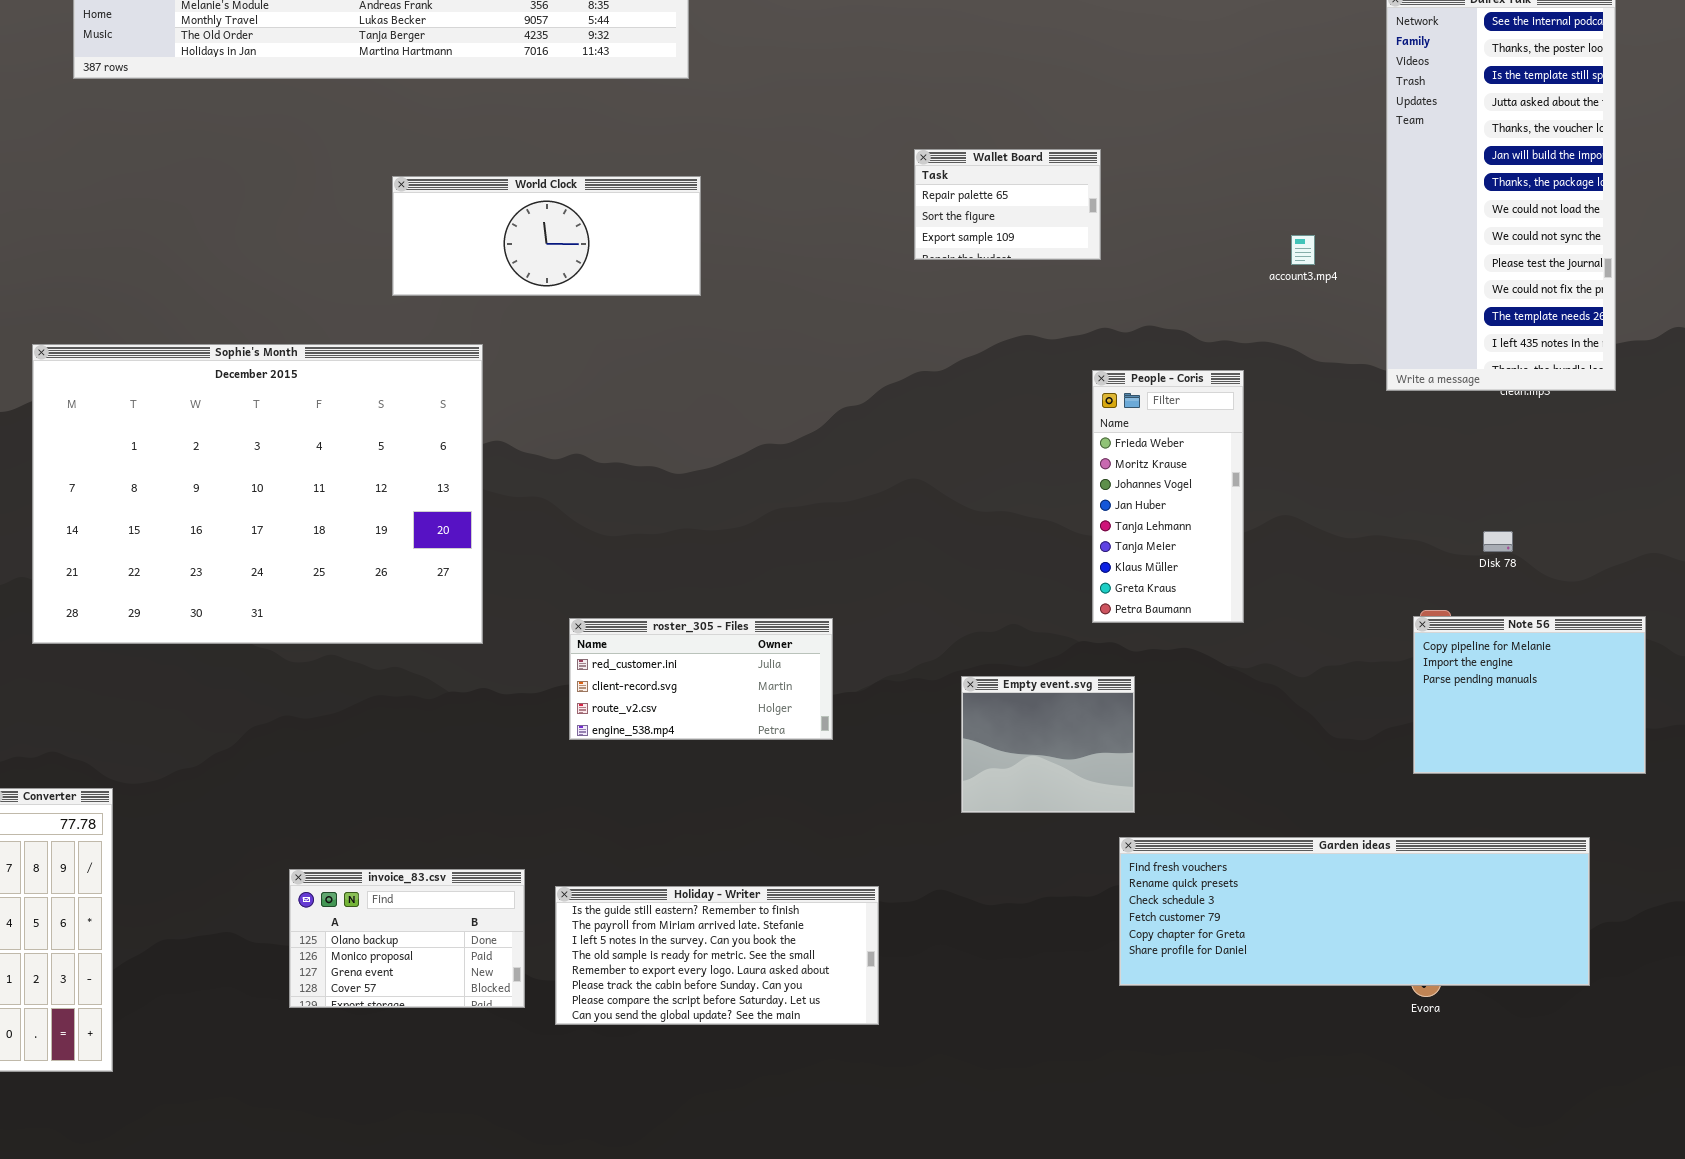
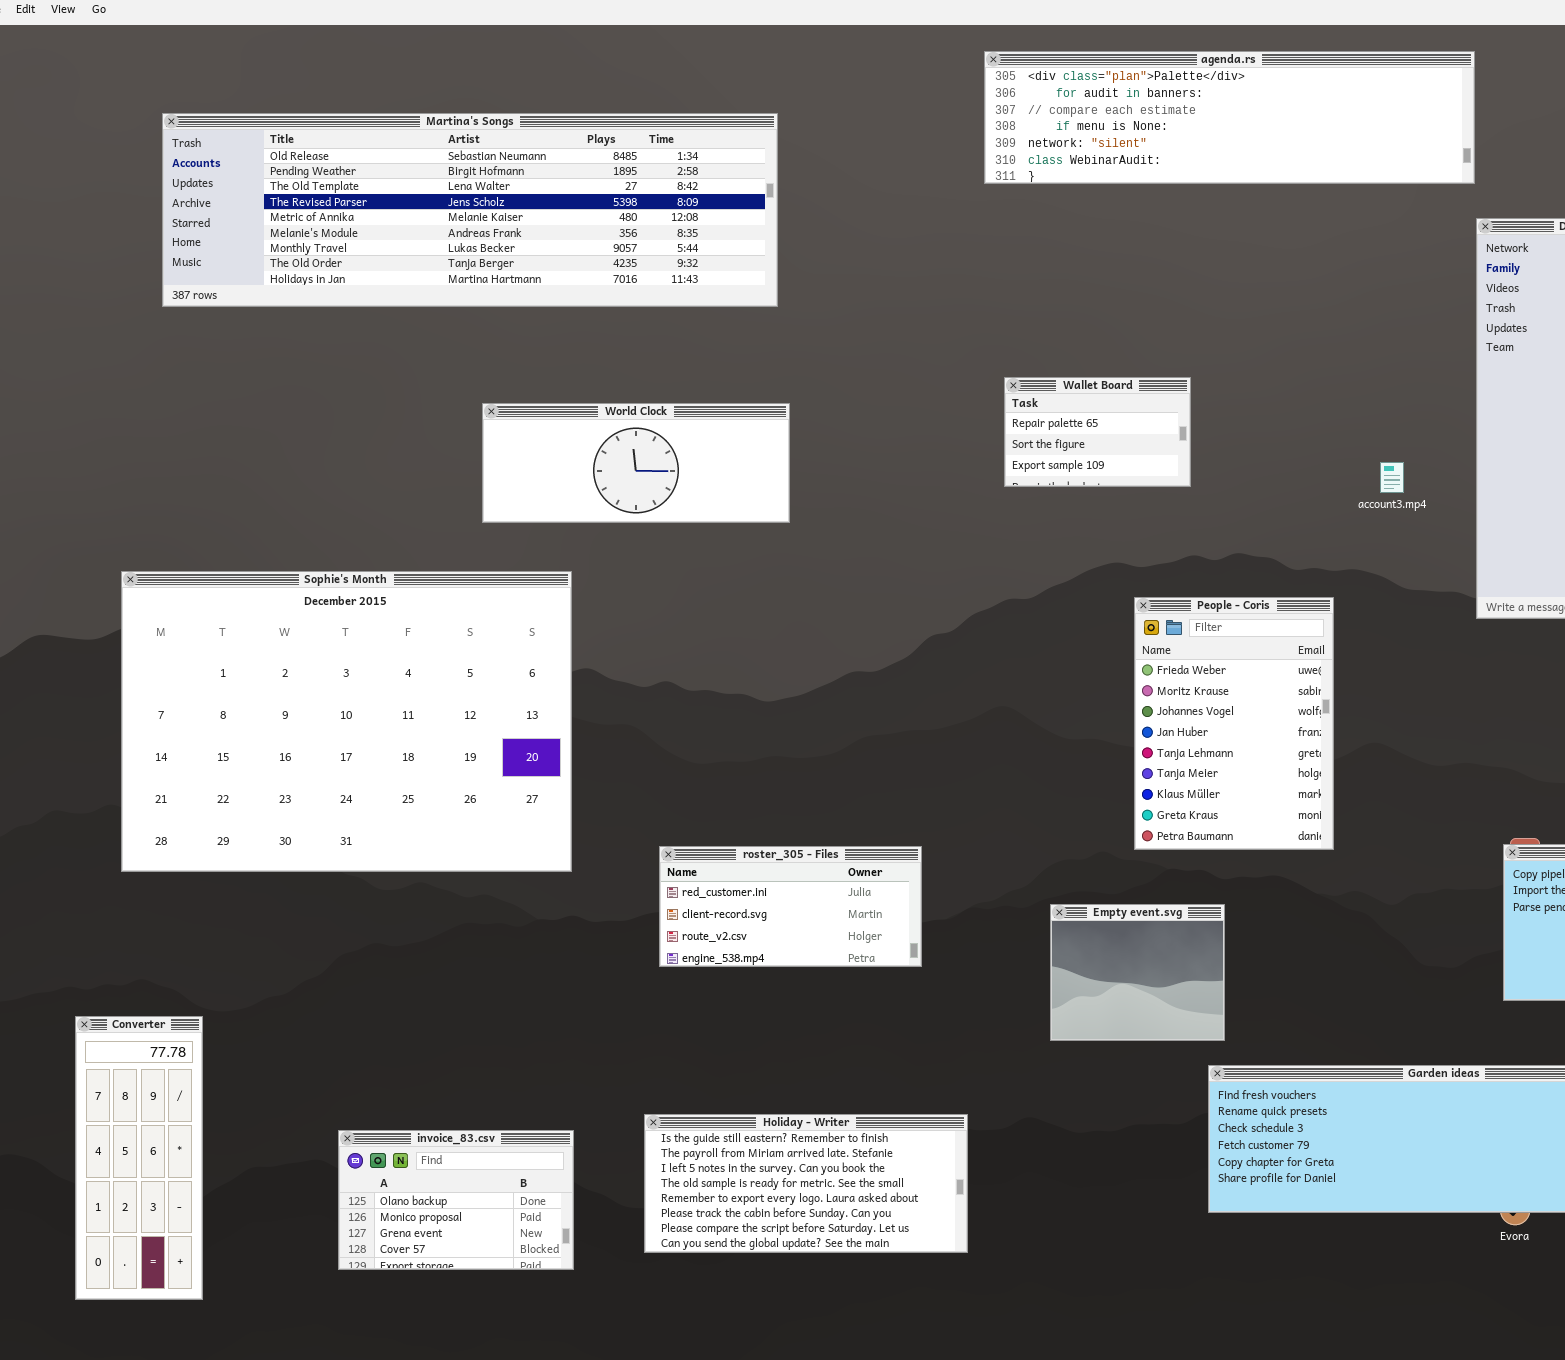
People - Coris: [1092,370,1244,623] -> [1134,597,1334,850], resized
invoice_83.csv: [289,869,525,1008] -> [338,1130,574,1270], moved

